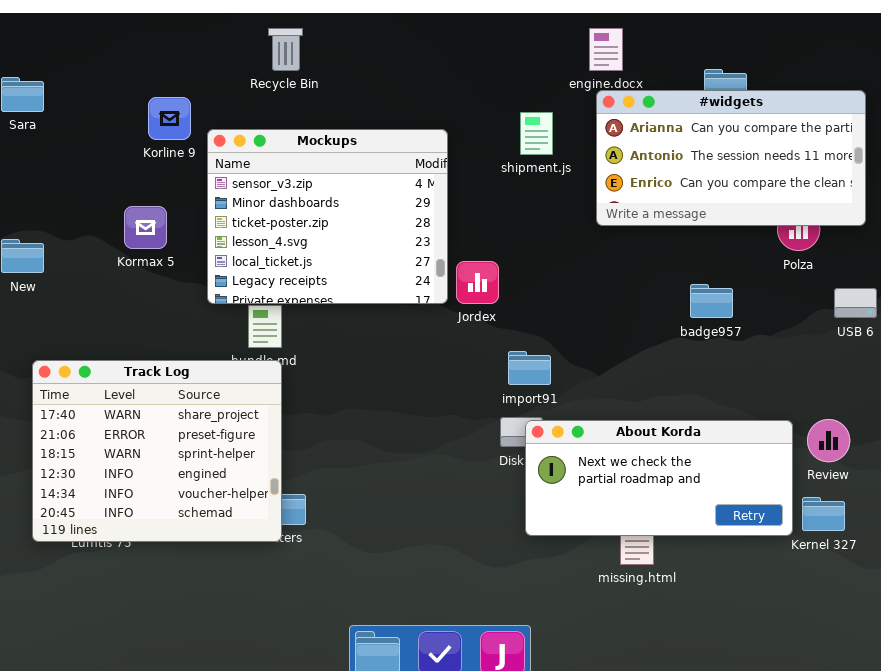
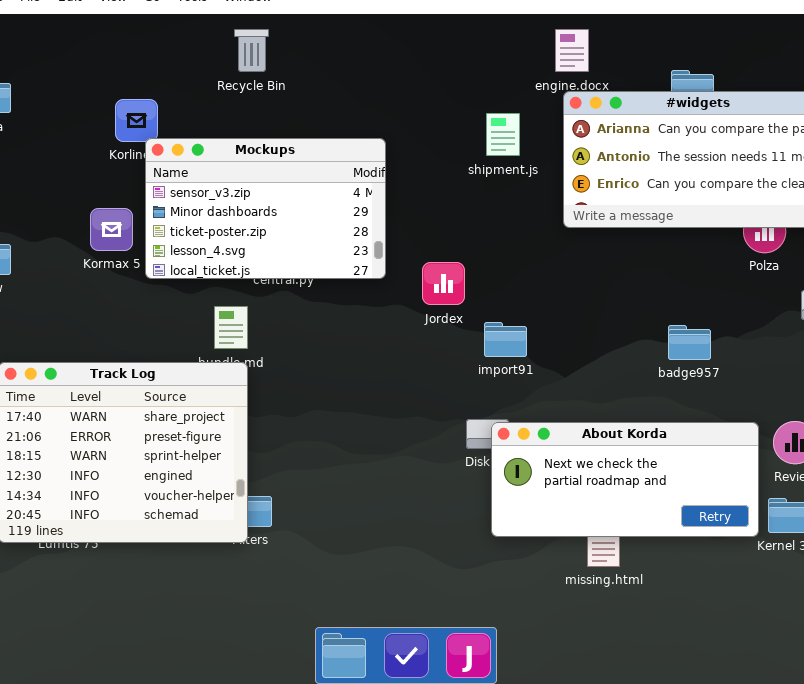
Mockups: [207,129,448,304] -> [145,138,386,279], moved, resized
badge957: [690,284,733,318] -> [668,325,711,360], moved
import91: [508,351,551,385] -> [484,322,527,357], moved

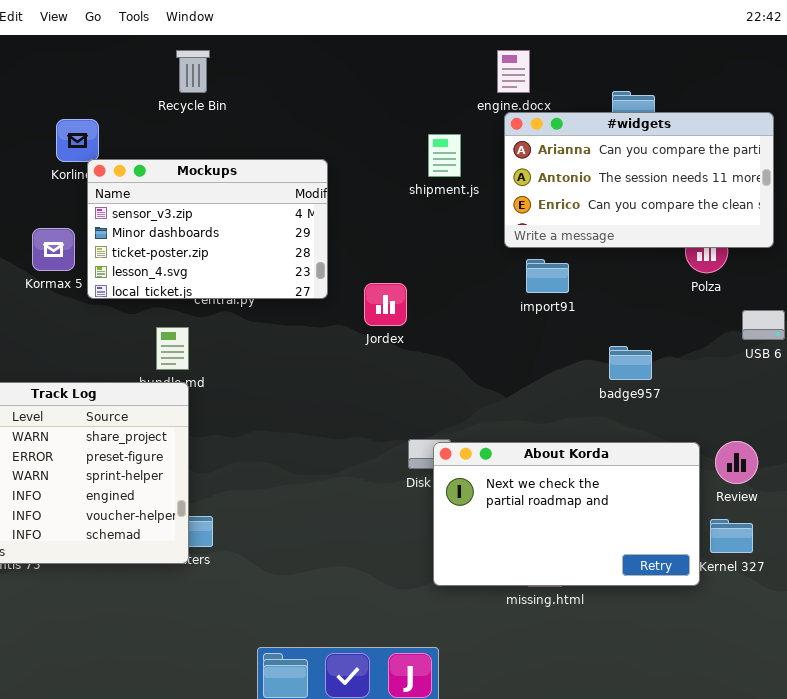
import91: [484,322,527,357] -> [526,259,569,293], moved
About Korda: [491,422,759,537] -> [433,442,700,586], resized

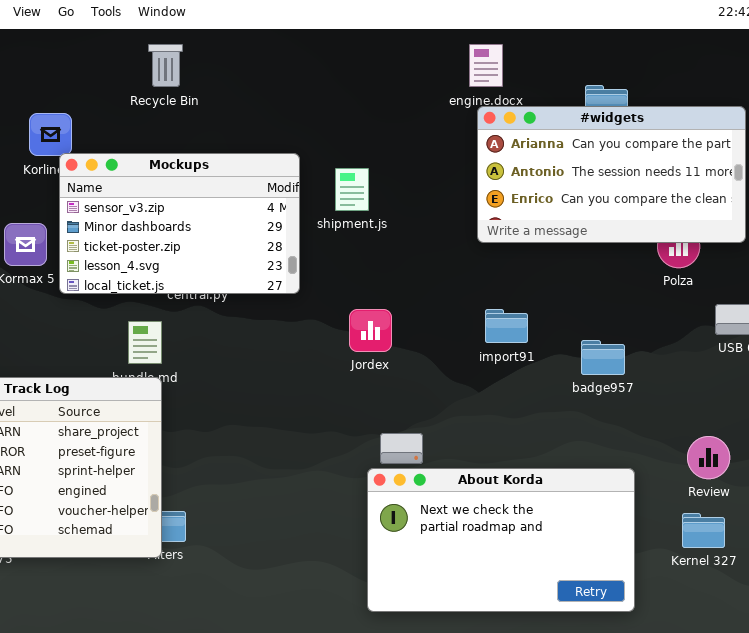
shipment.js: [428,134,461,177] -> [335,168,369,211], moved
import91: [526,259,569,293] -> [485,309,528,343], moved
Jordex: [364,283,407,326] -> [349,309,392,352], moved
About Korda: [433,442,700,586] -> [367,468,635,612], moved

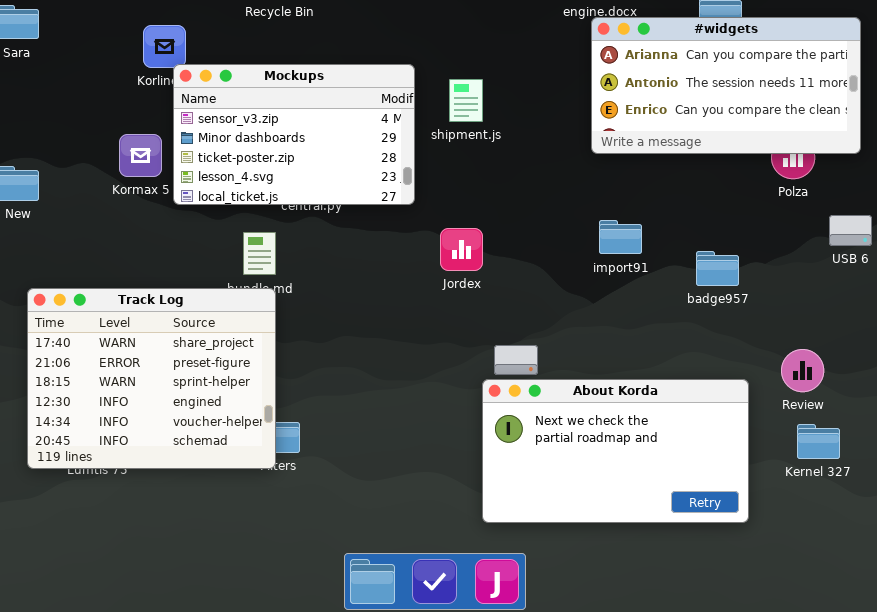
Jordex: [349,309,392,352] -> [440,228,483,271], moved
Review: [687,436,730,479] -> [781,349,824,392], moved

